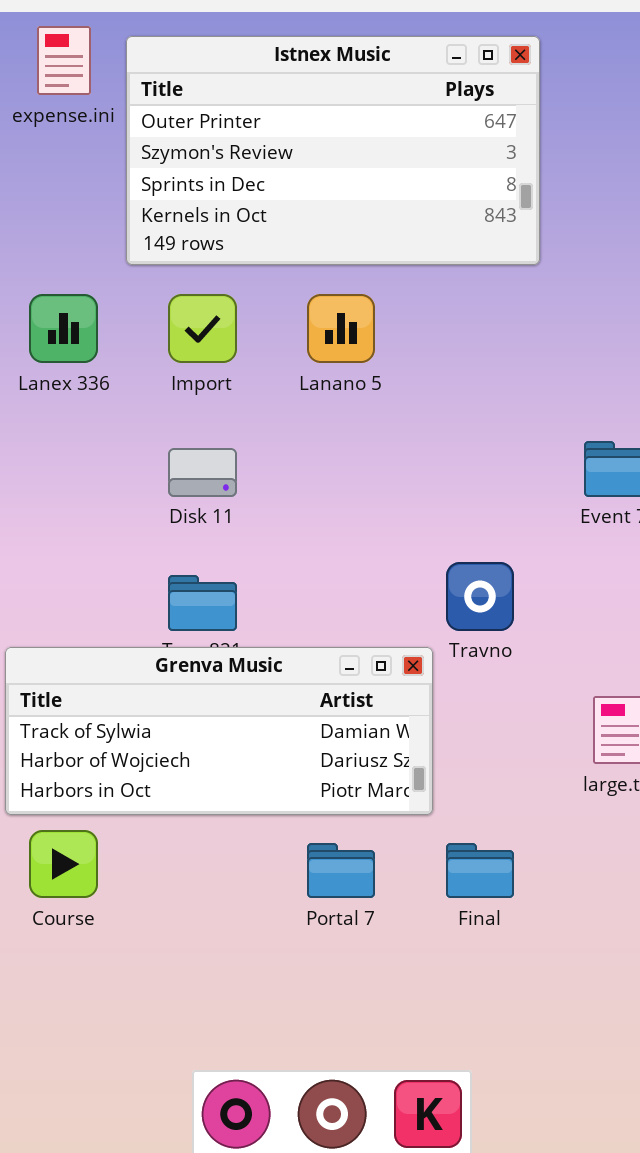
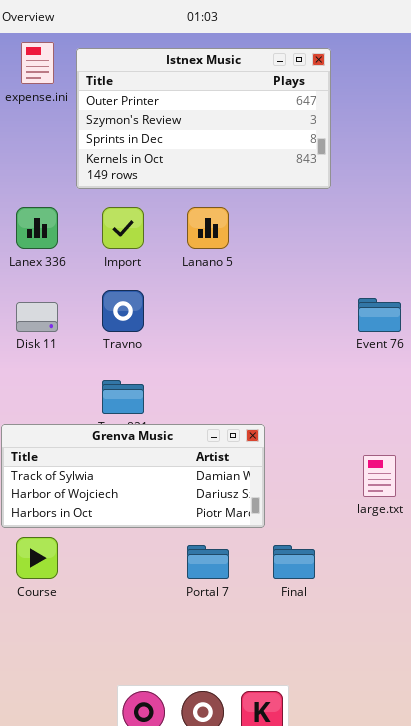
Disk 11: [168,448,237,497] -> [16,302,58,332], moved
Travno: [446,562,514,631] -> [102,290,144,332], moved

